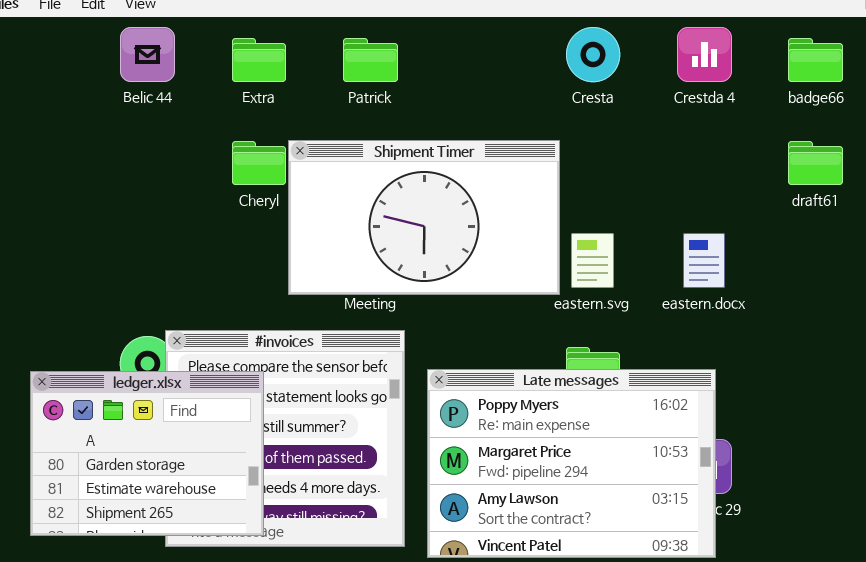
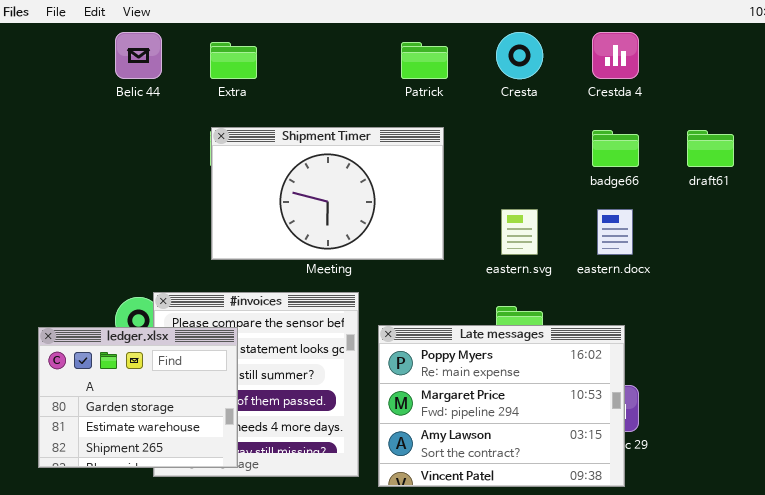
Patrick: [343,38,398,82] -> [401,42,448,79], moved
badge66: [788,38,843,82] -> [592,130,639,167], moved
Shipment Timer: [288,140,560,295] -> [211,127,444,260], moved

